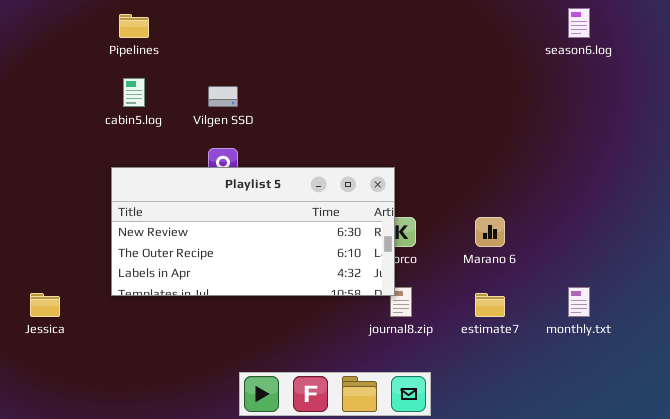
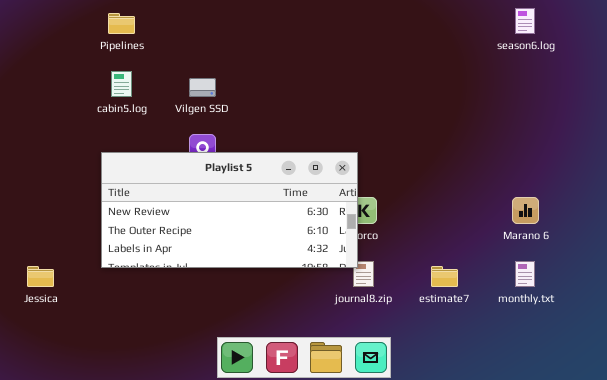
Marano 6: [475,217,505,247] -> [512,197,539,224], moved

